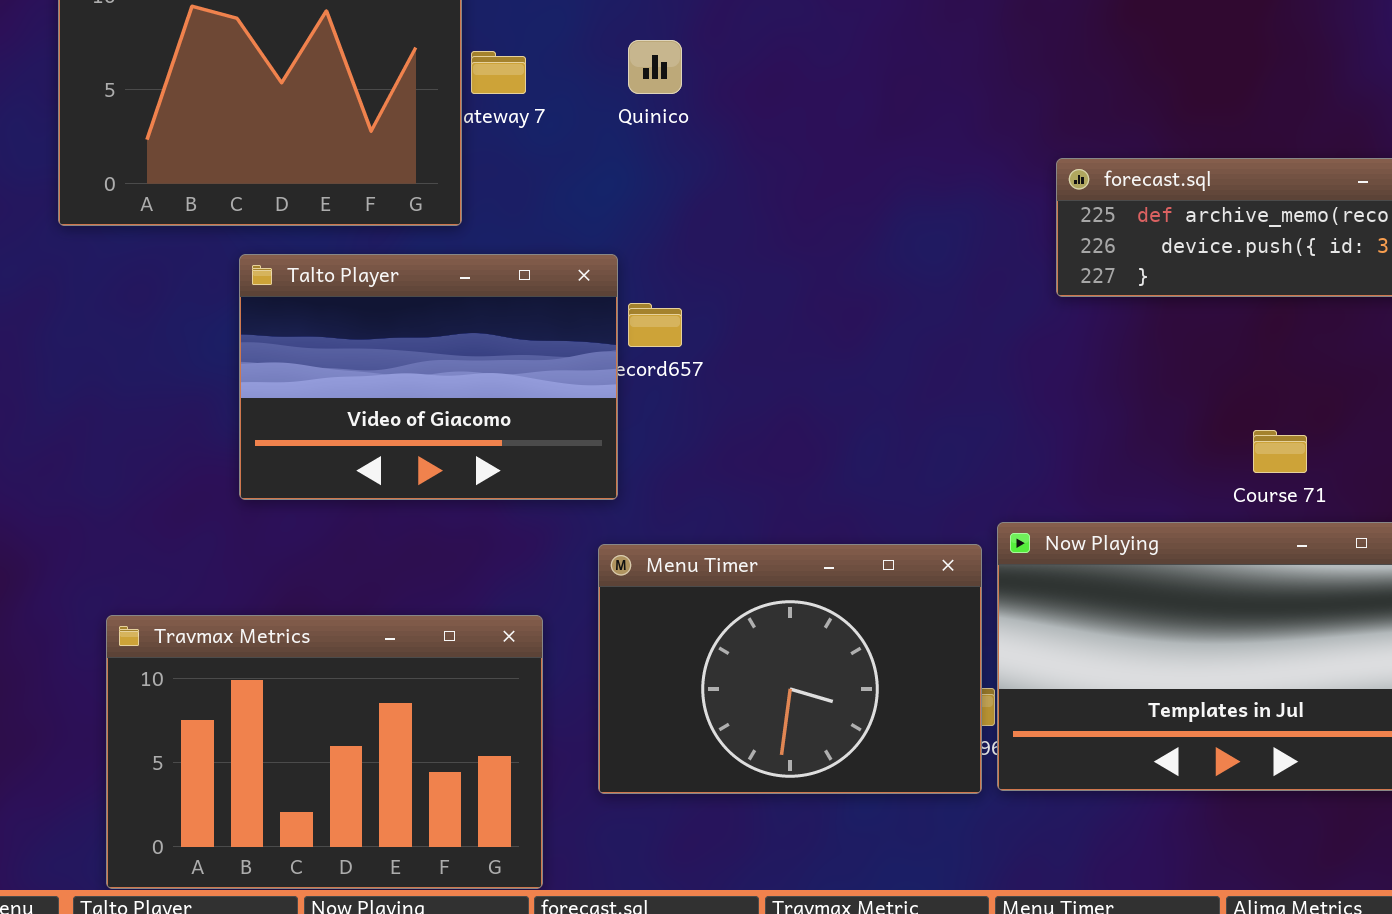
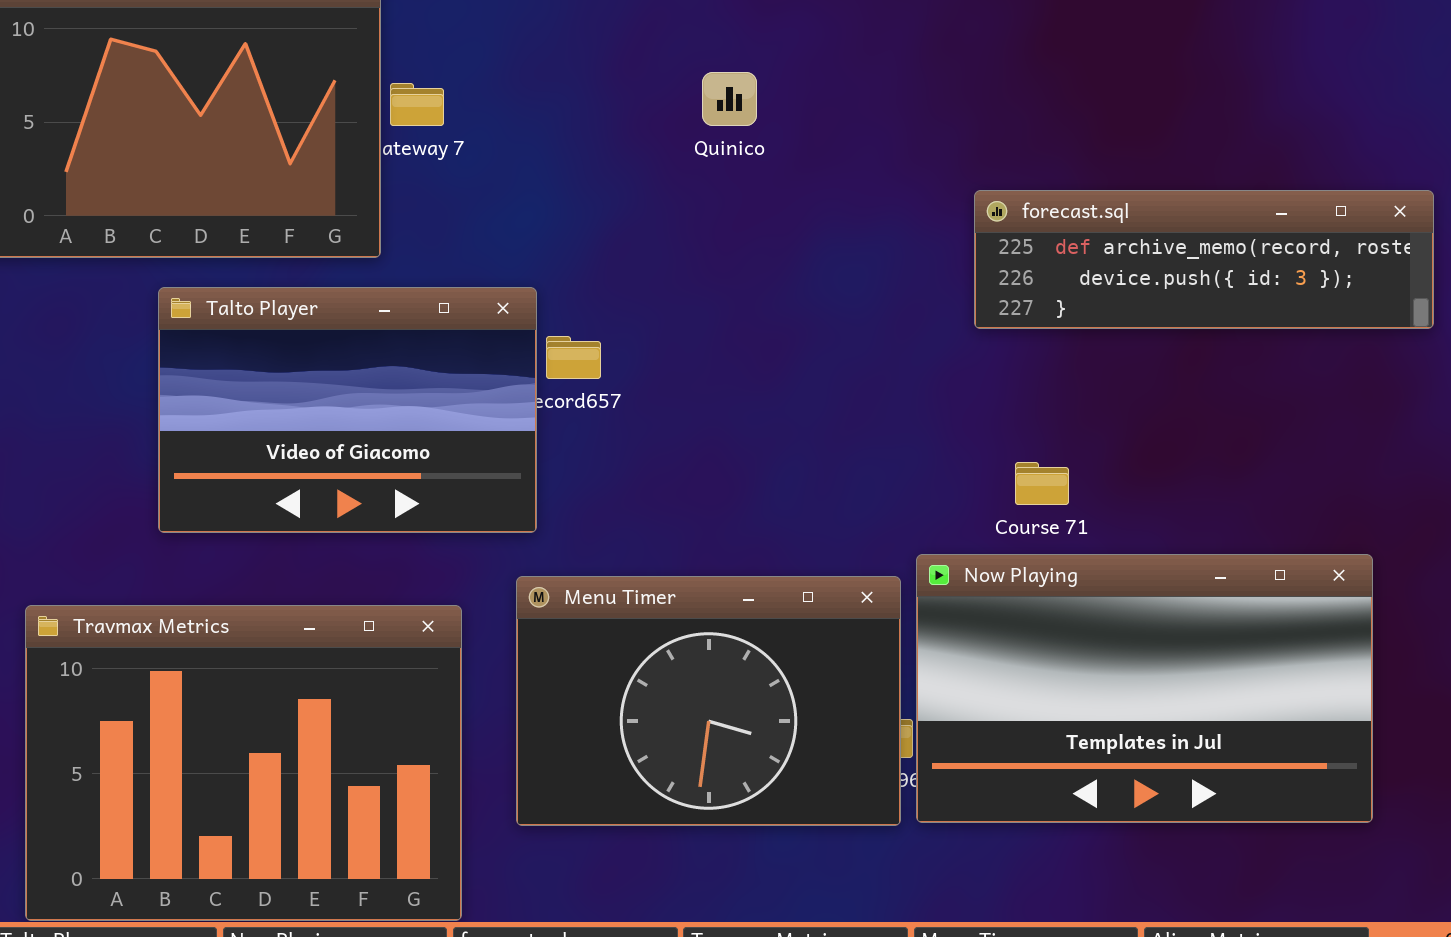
Quinico: [628,40,682,94] -> [702,72,757,126], moved
Course 71: [1253,430,1307,473] -> [1015,462,1069,505], moved
Travmax Metrics: [106,615,543,889] -> [25,605,462,921], resized

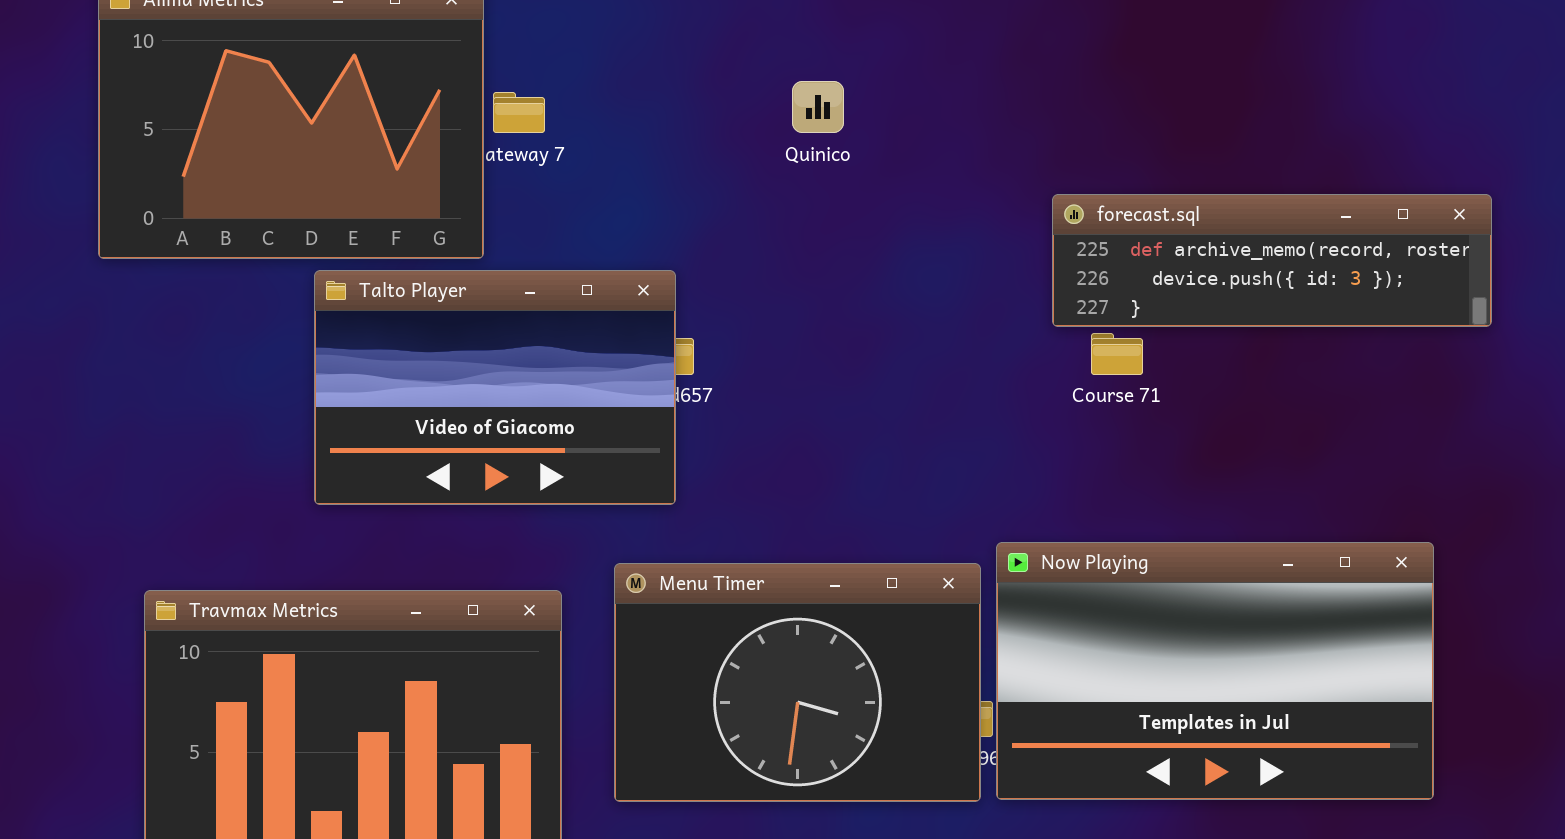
Talto Player: [158,287,537,533] -> [314,270,676,505], moved
Course 71: [1015,462,1069,505] -> [1091,333,1143,375], moved

